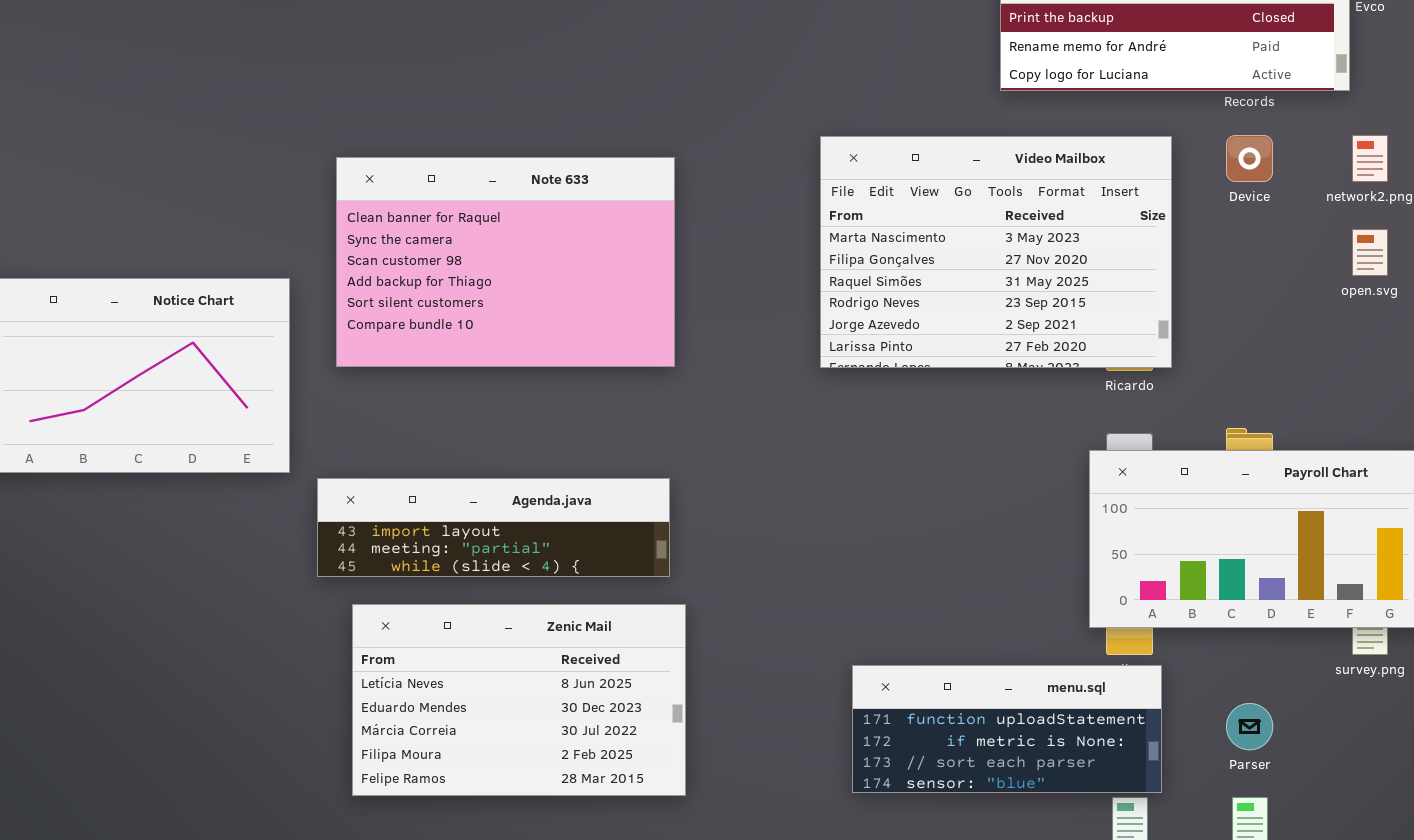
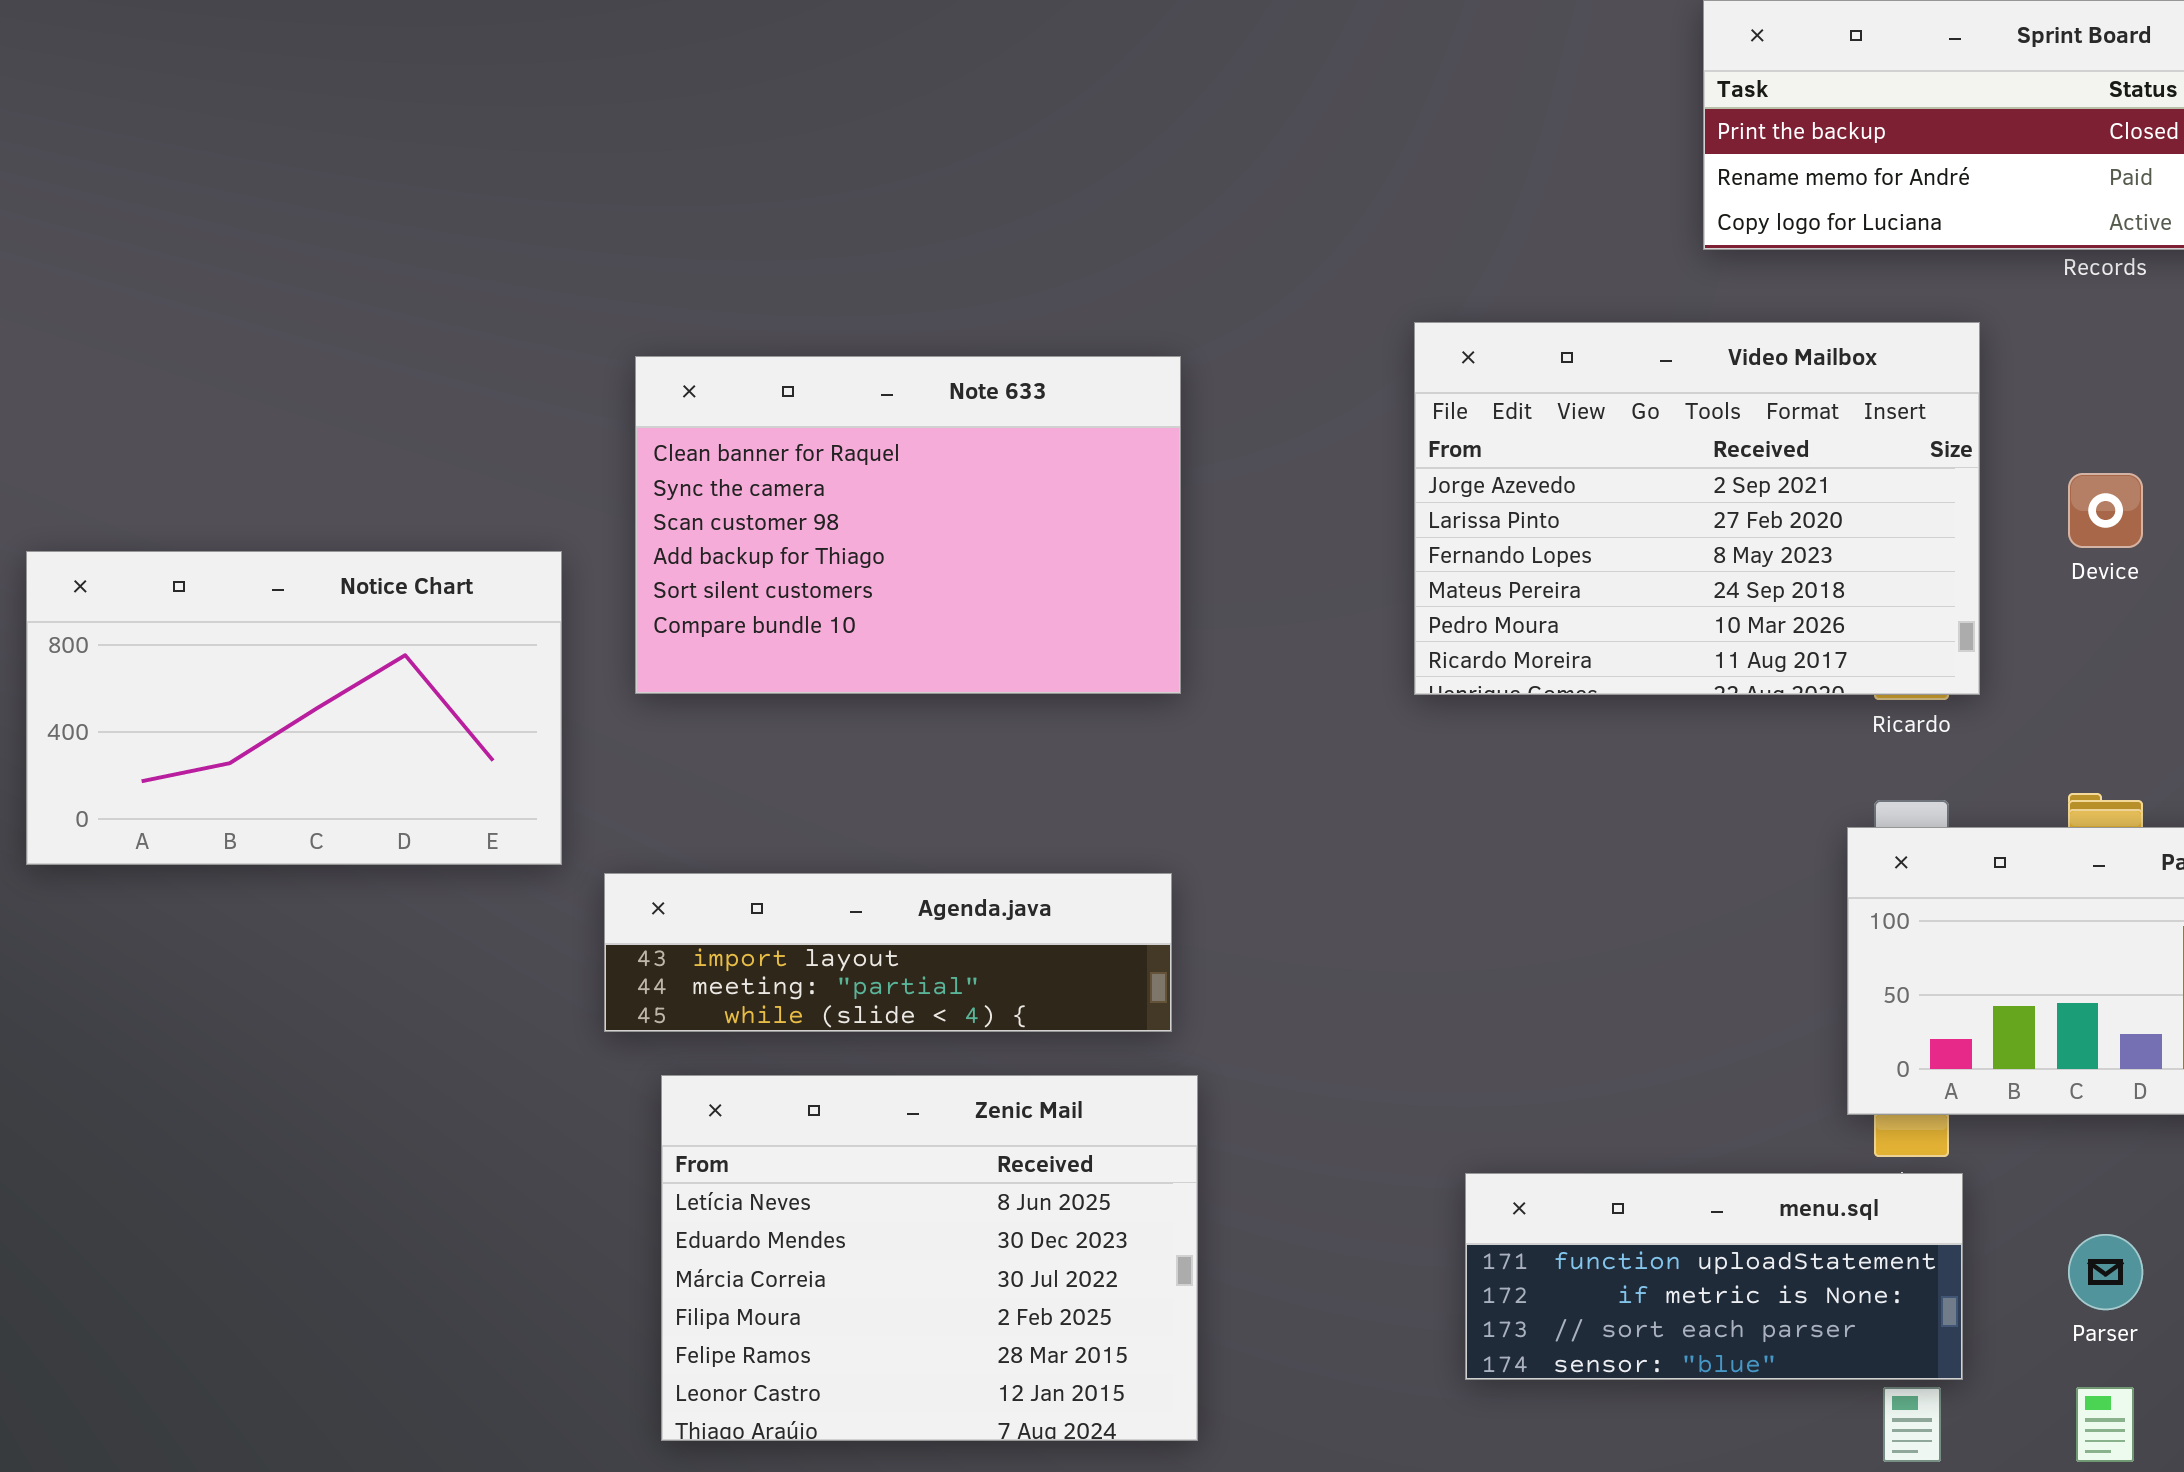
Device: [1226,135,1273,182] -> [2068,473,2143,548], moved
Video Mailbox: [820,136,1172,368] -> [1414,322,1980,695], scrolled down 4 rows
Zenic Mail: [352,604,686,796] -> [661,1075,1198,1441], resized

